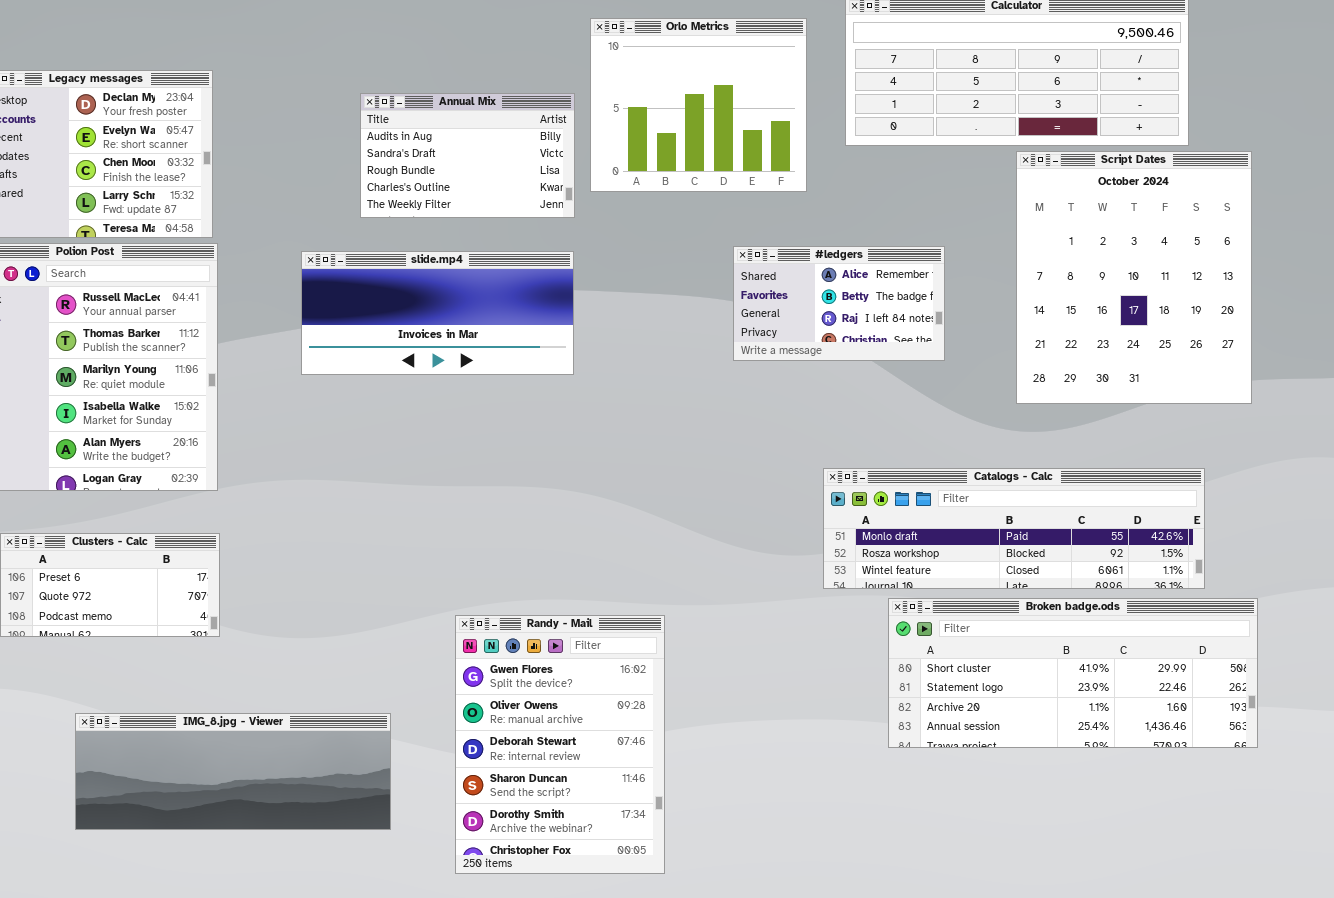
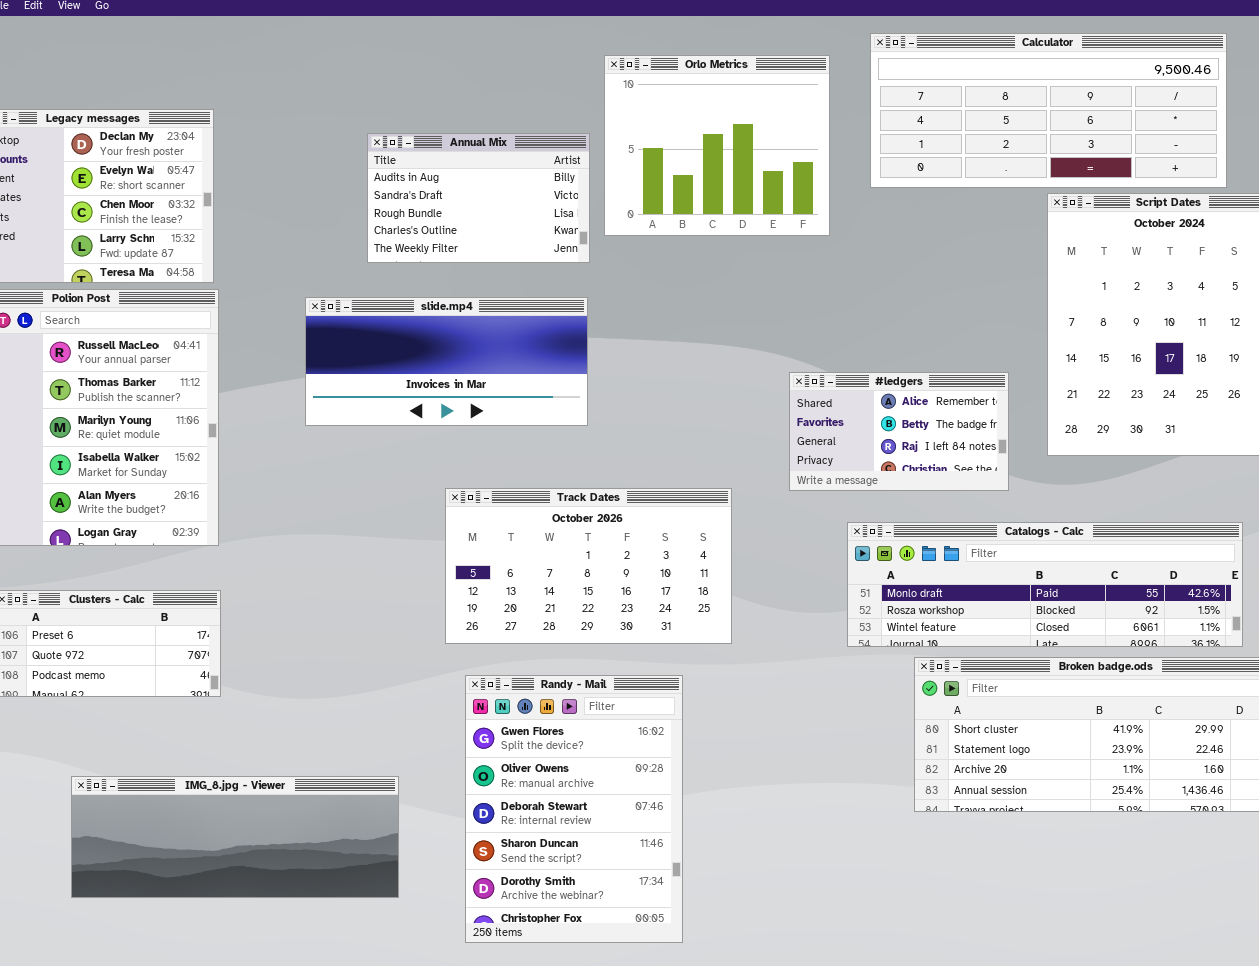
#ledgers: [733,246,945,361] -> [789,372,1009,491], moved
Track Dates: none -> [445,488,732,644], opened

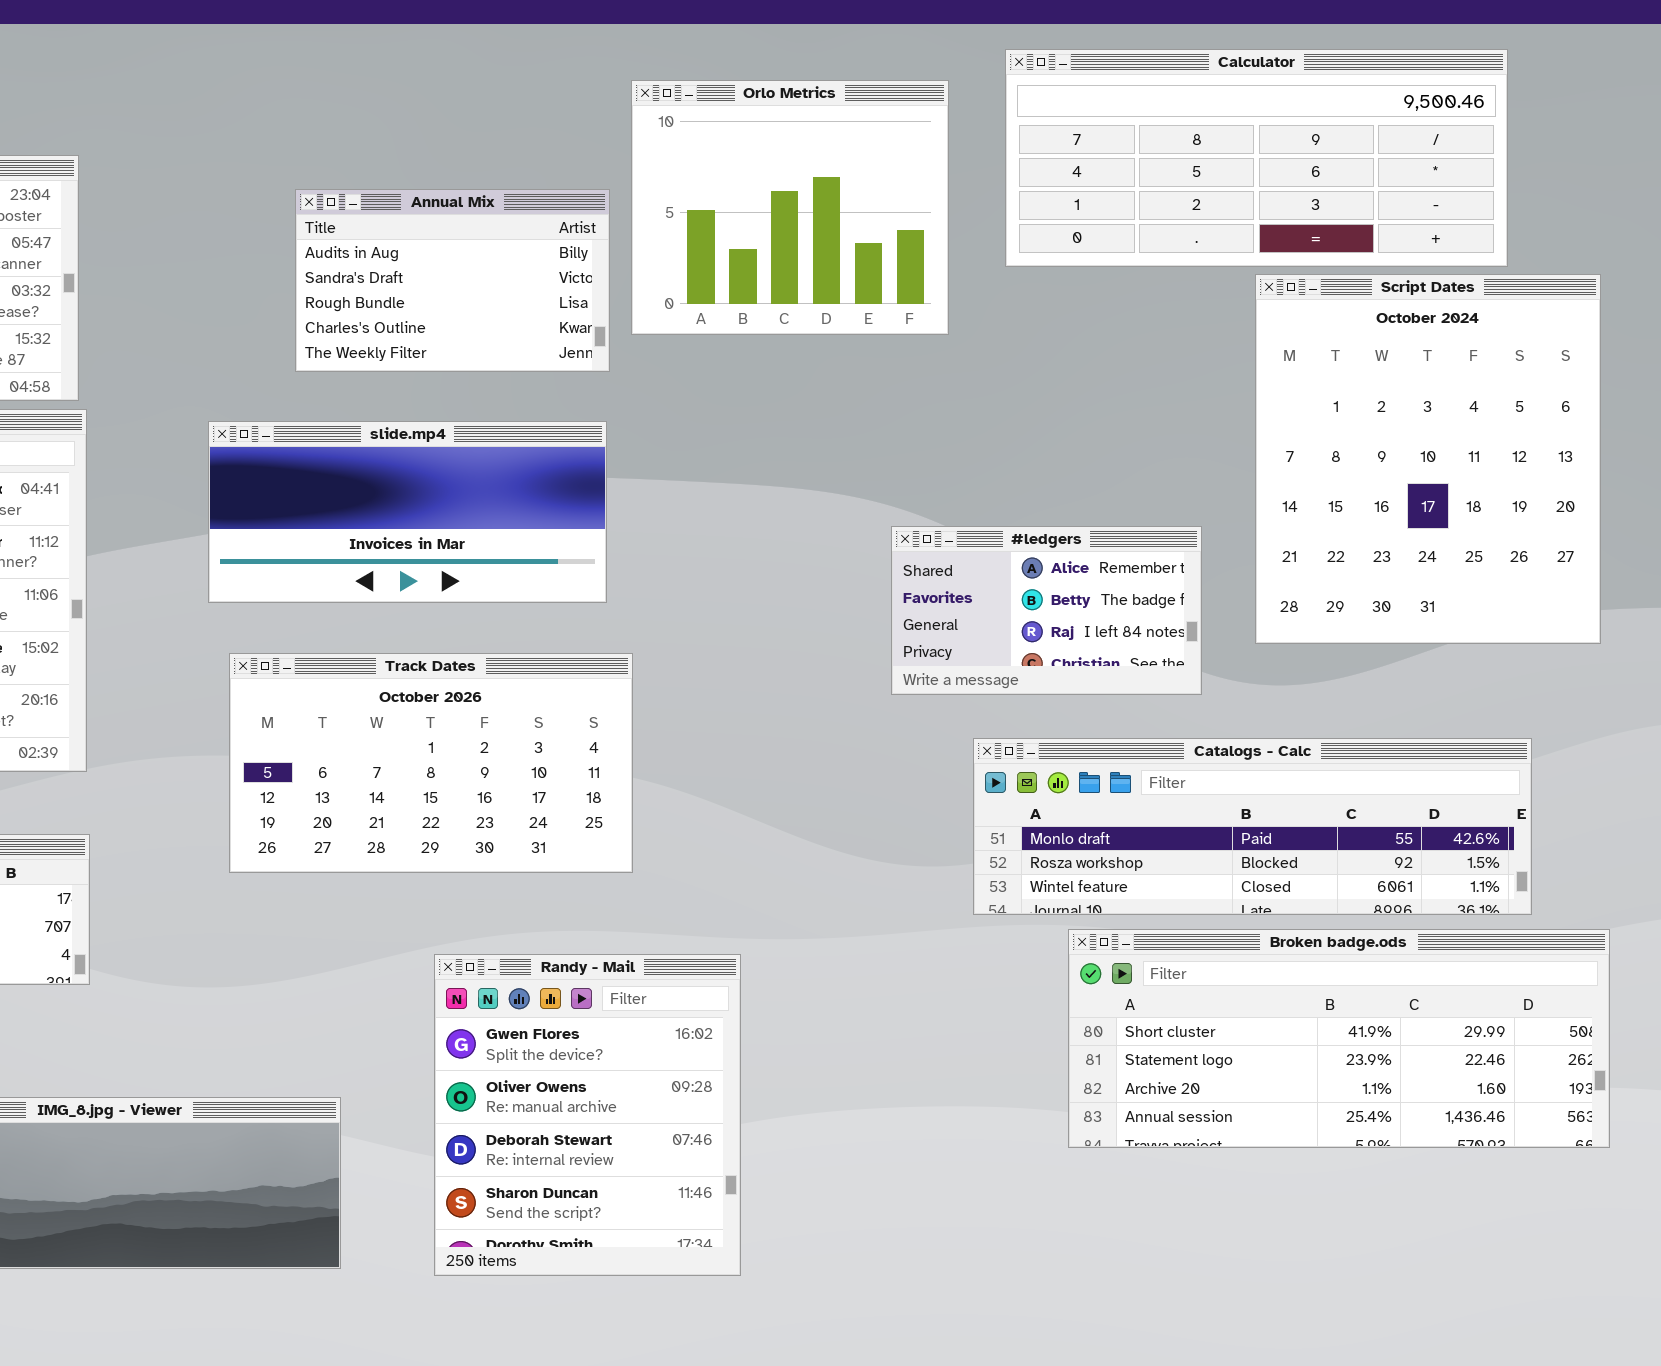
Track Dates: [445,488,732,644] -> [229,653,633,873], moved
Randy - Mail: [465,675,683,943] -> [434,954,741,1276], resized

